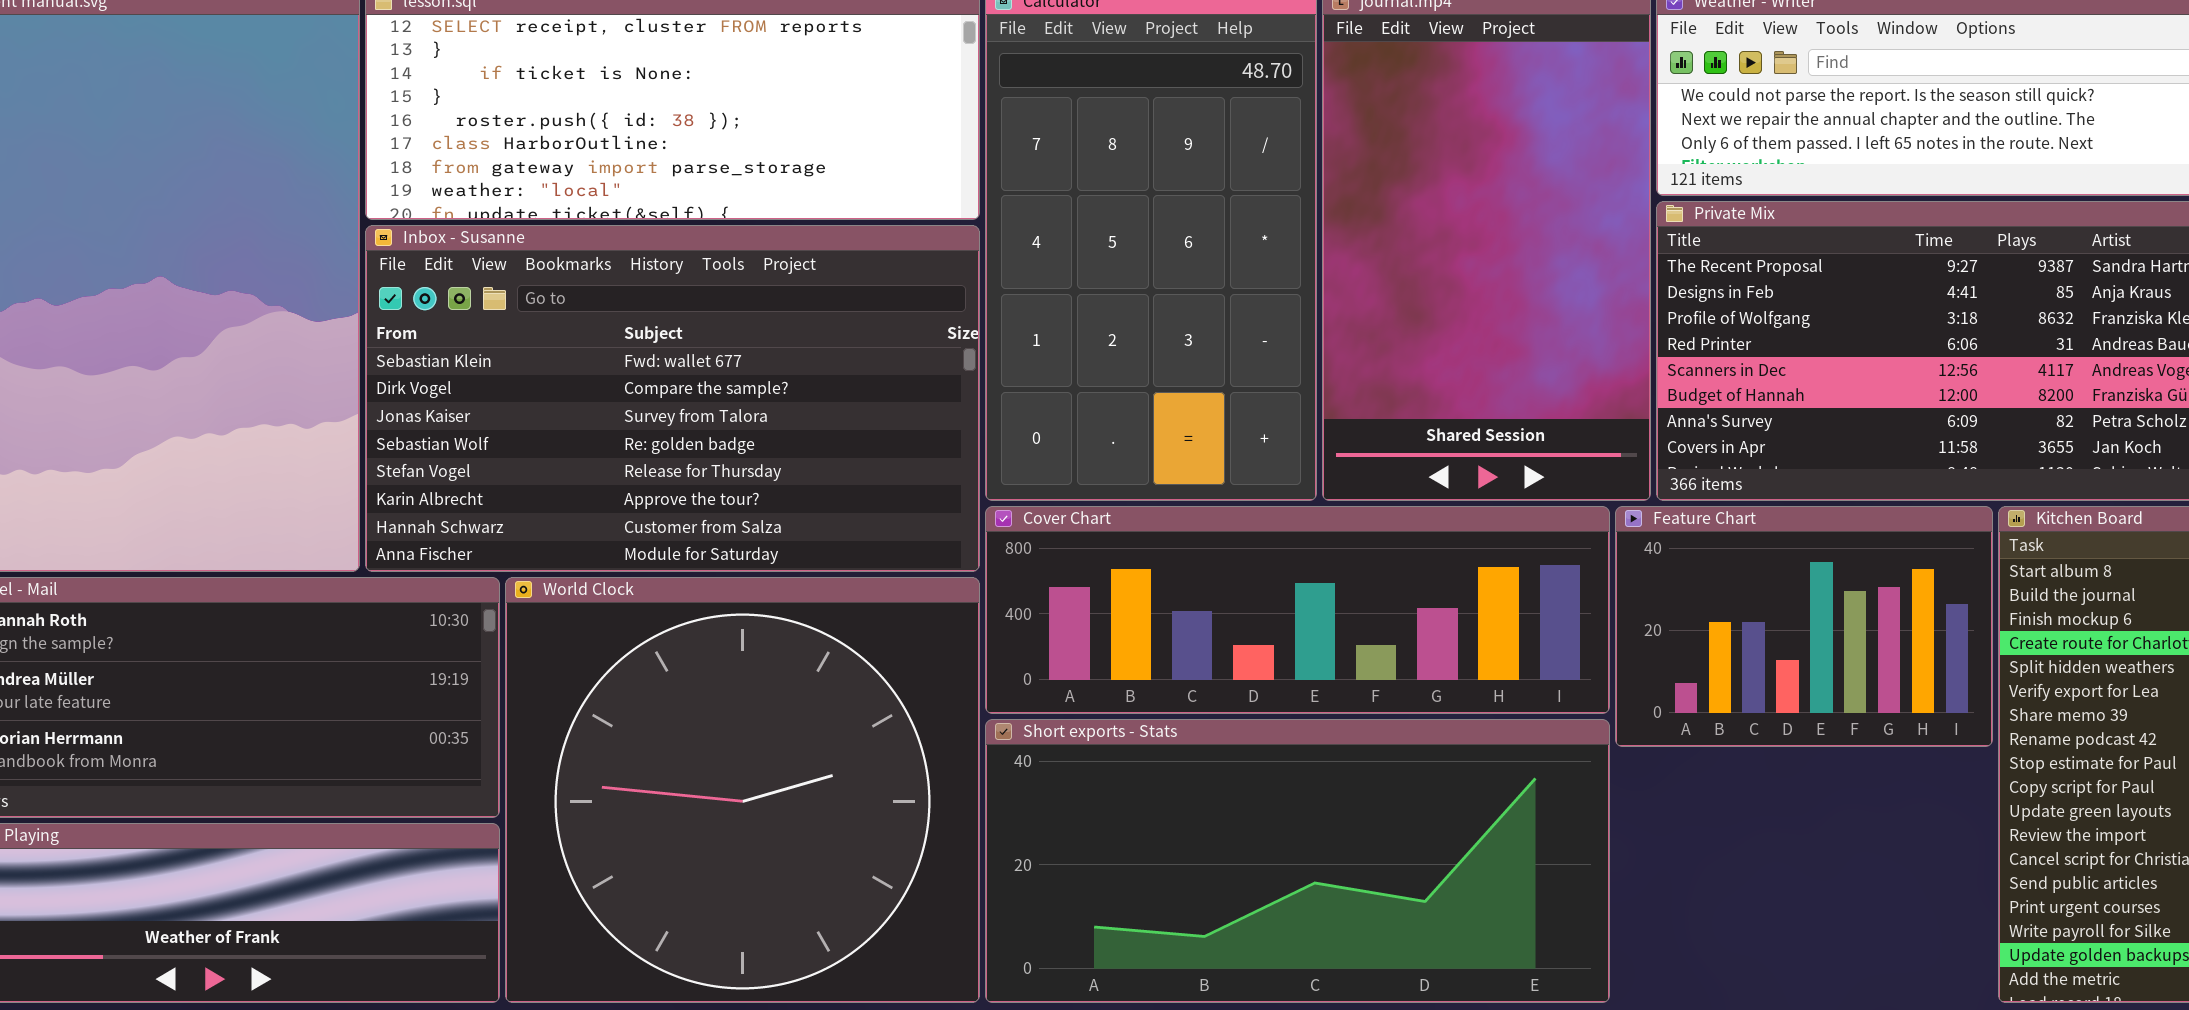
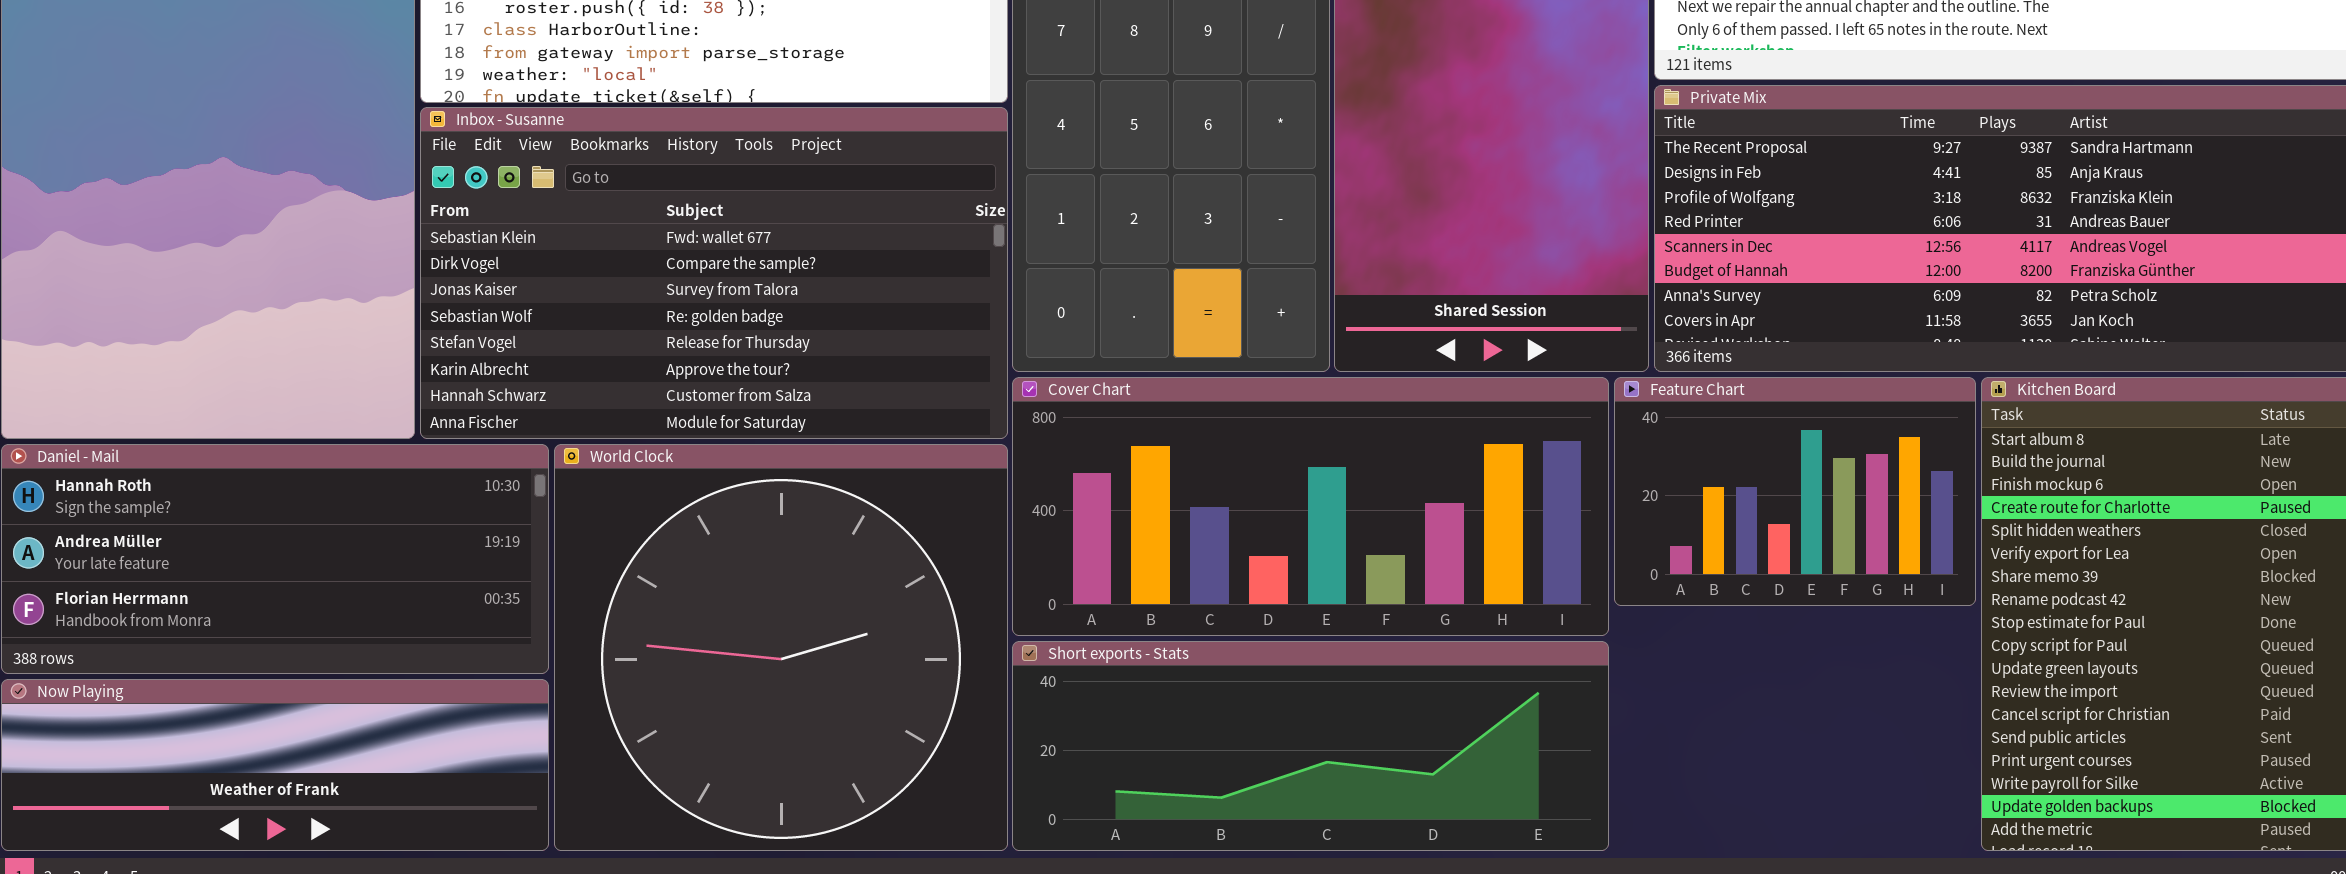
Cover Chart: [985,506,1610,714] -> [1012,377,1609,636], resized
Short exports - Stats: [985,719,1610,1003] -> [1012,641,1609,851], resized

